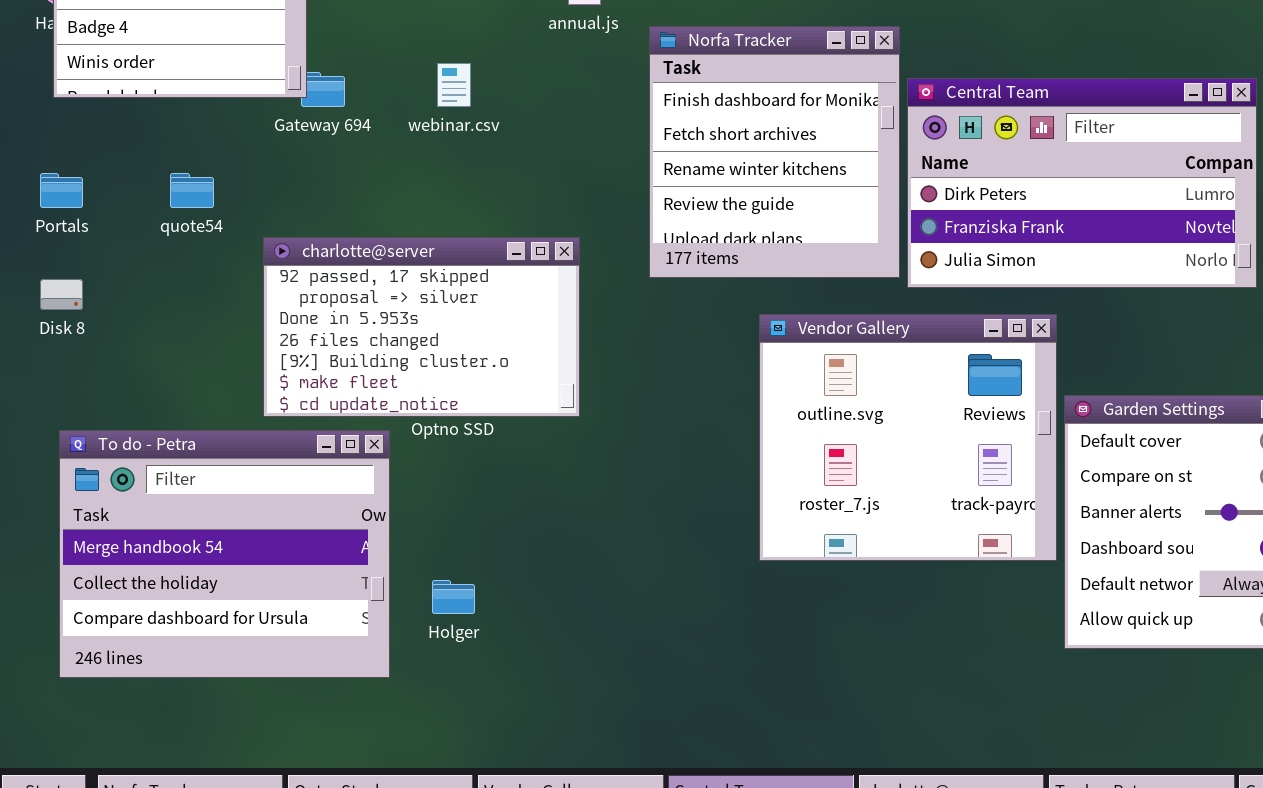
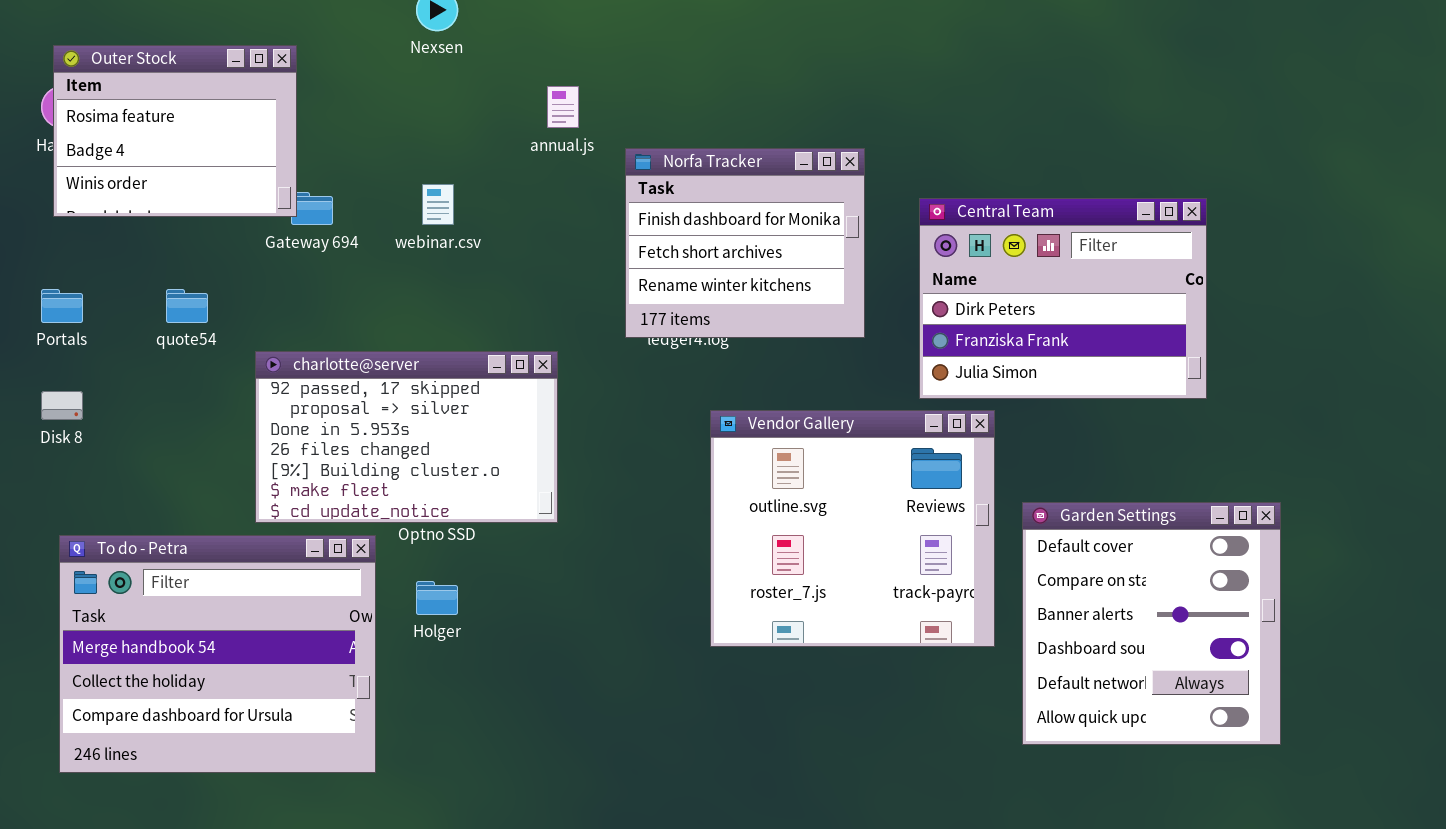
Norfa Tracker: [649,26,900,278] -> [625,148,865,338], resized
Central Team: [907,78,1257,288] -> [919,198,1207,399], resized
Vendor Gallery: [759,314,1057,561] -> [710,410,995,647], moved
Holger: [432,580,475,614] -> [416,581,458,615], moved

